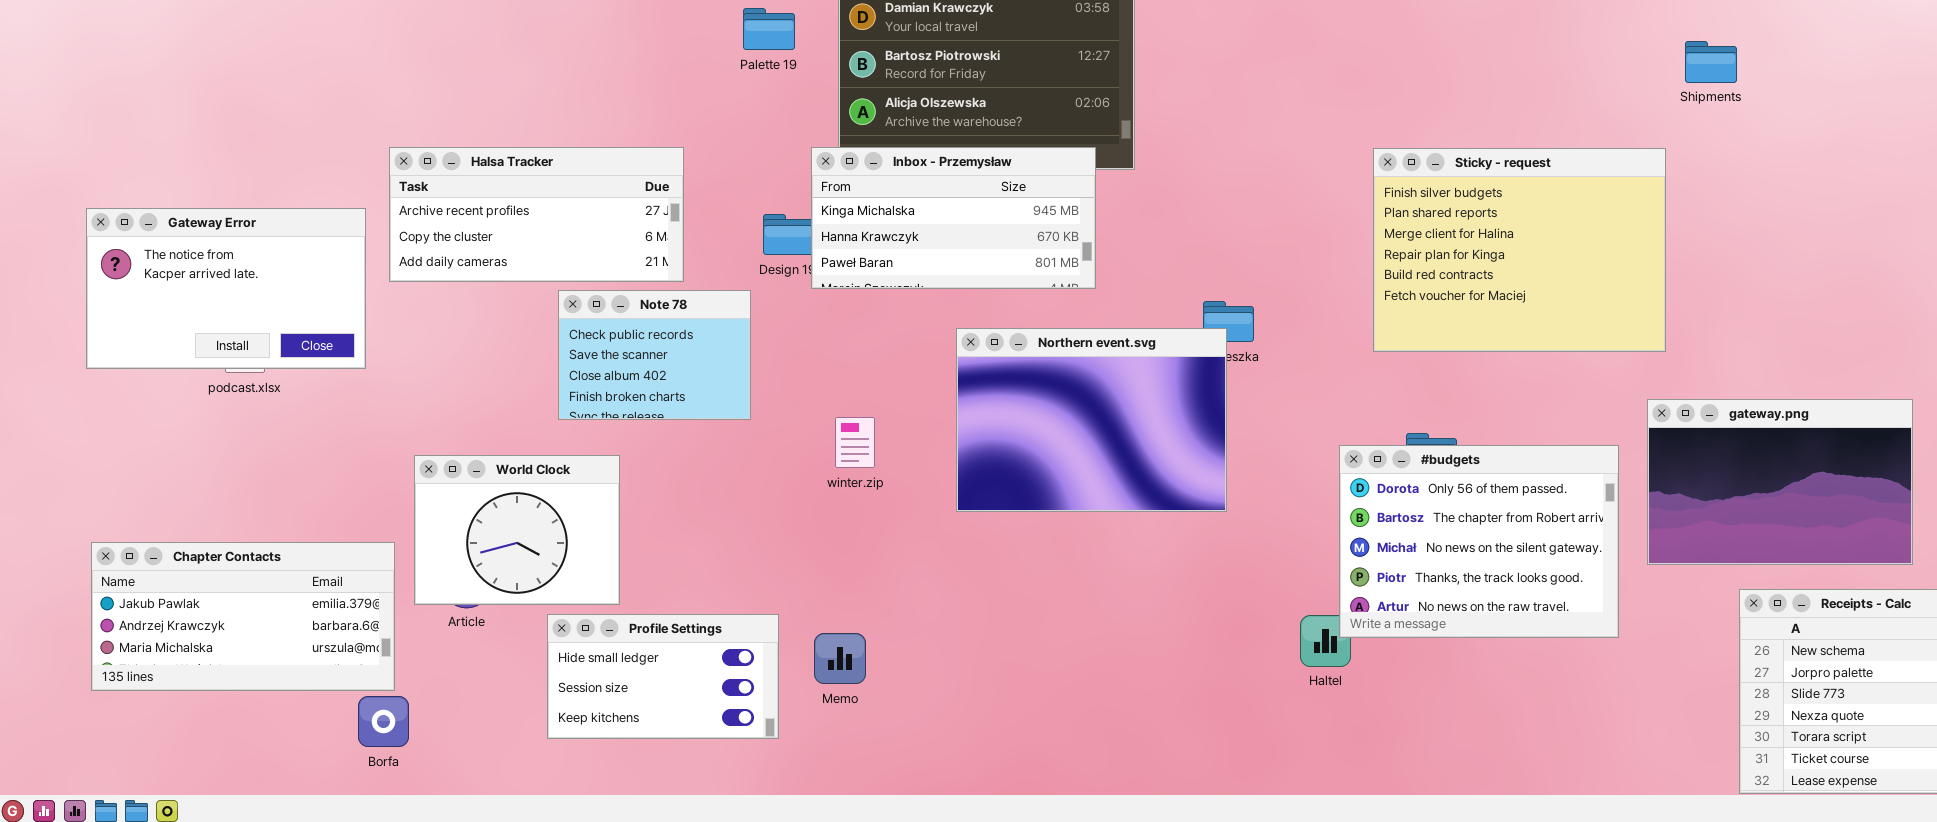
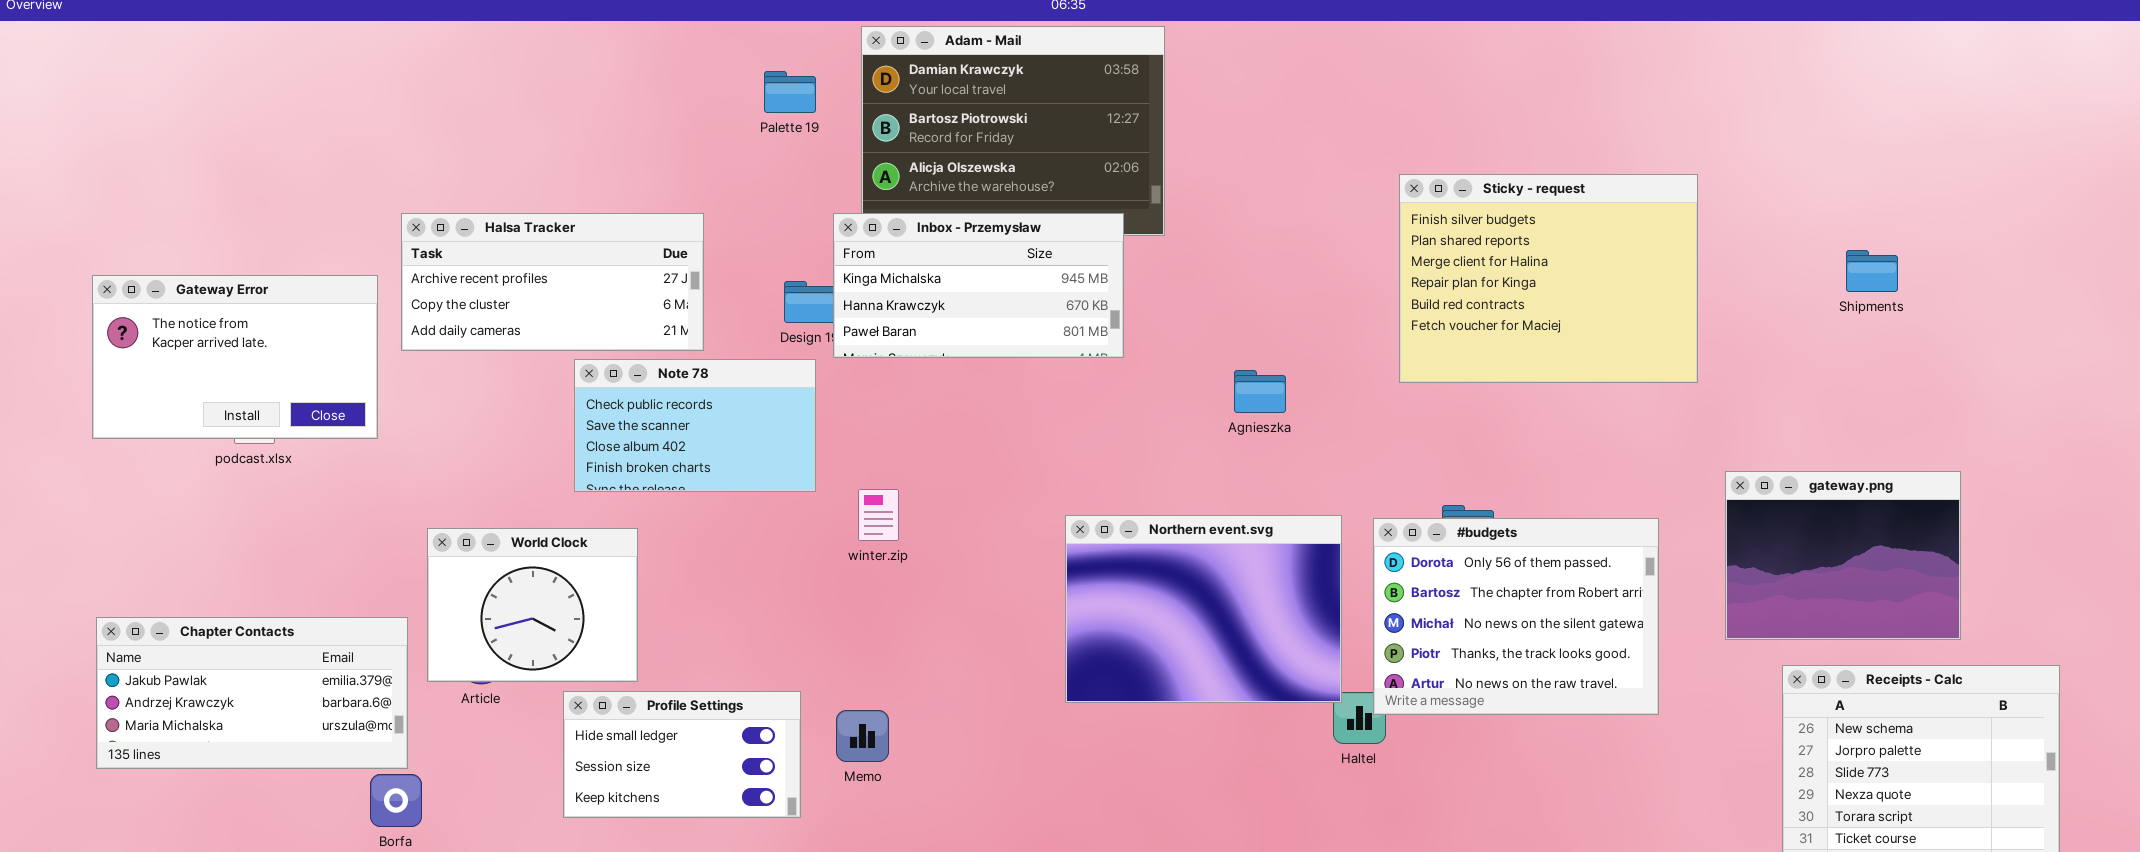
Shipments: [1685,41,1737,83] -> [1846,250,1898,292], moved
Sticky - request: [1373,148,1666,352] -> [1399,174,1698,383], moved
Note 78: [558,290,751,420] -> [574,359,816,492], resized
Northern event.svg: [956,328,1227,512] -> [1065,515,1342,703], moved
gateway.png: [1647,399,1913,565] -> [1725,471,1961,640], resized

